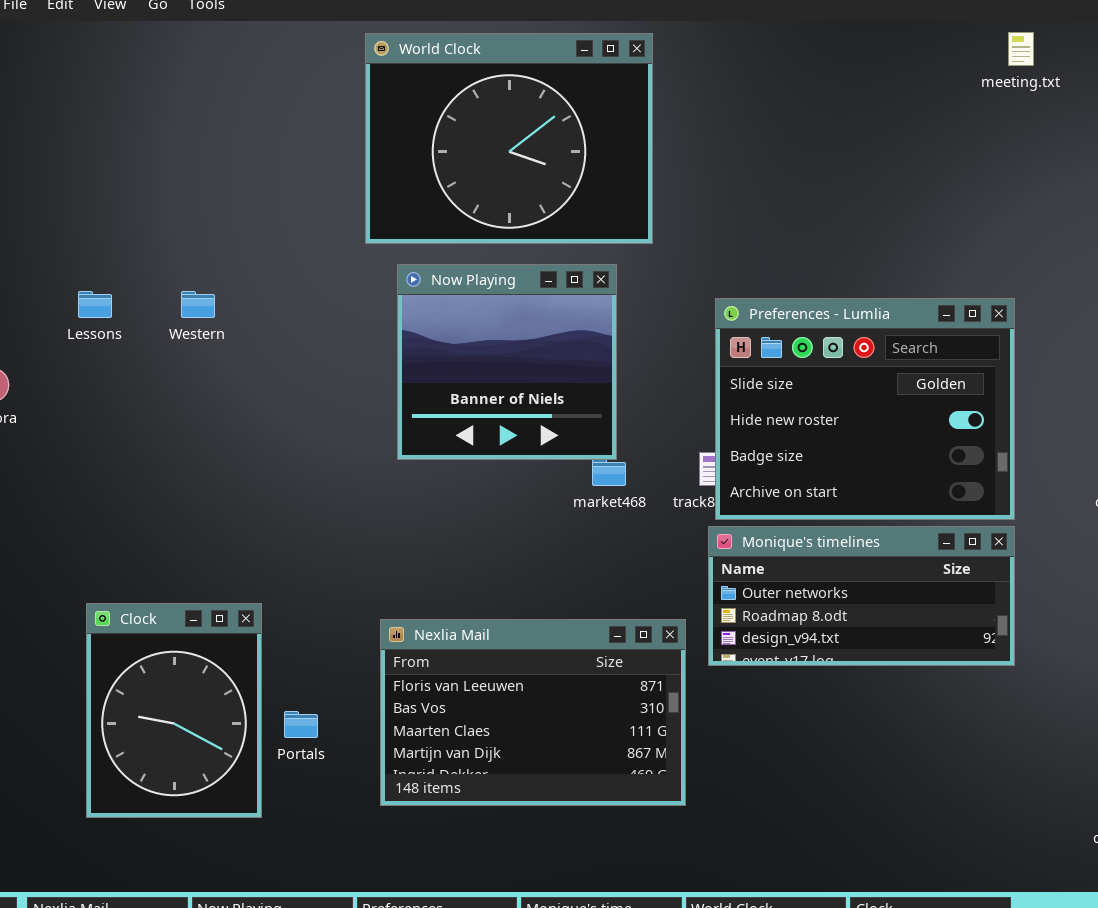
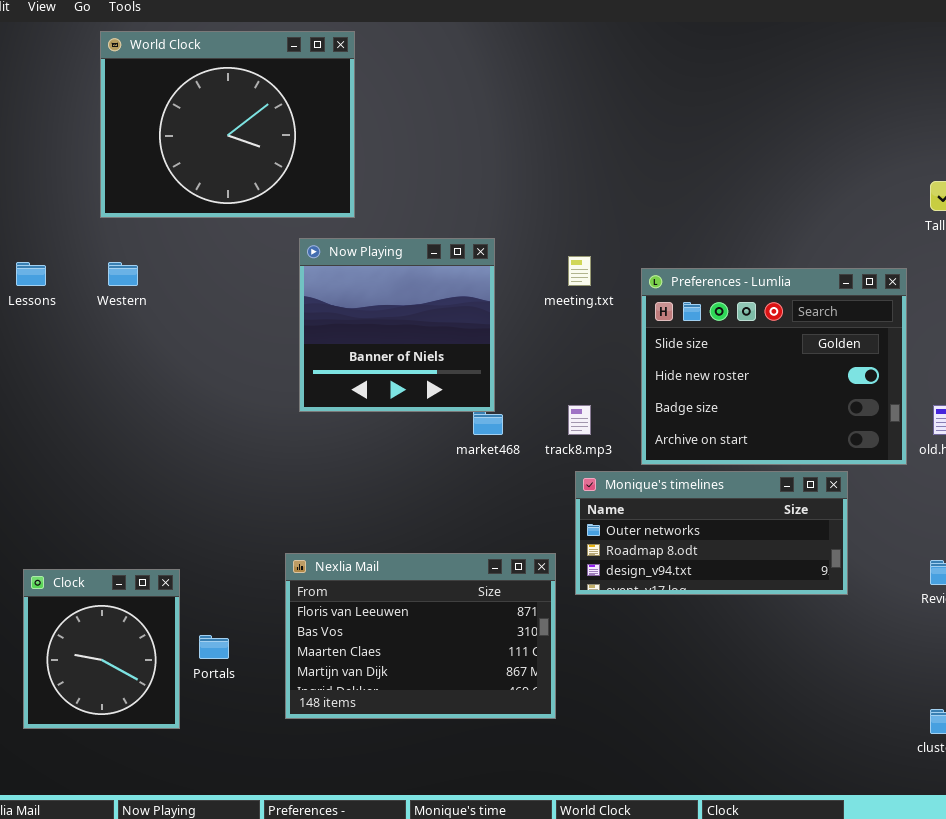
meeting.txt: [1008,32,1034,66] -> [568,256,591,286], moved
World Clock: [365,33,653,244] -> [100,31,355,218], moved
Preferences - Lumlia: [715,298,1015,520] -> [641,268,907,465], moved
Clock: [86,603,262,818] -> [23,569,180,729], resized

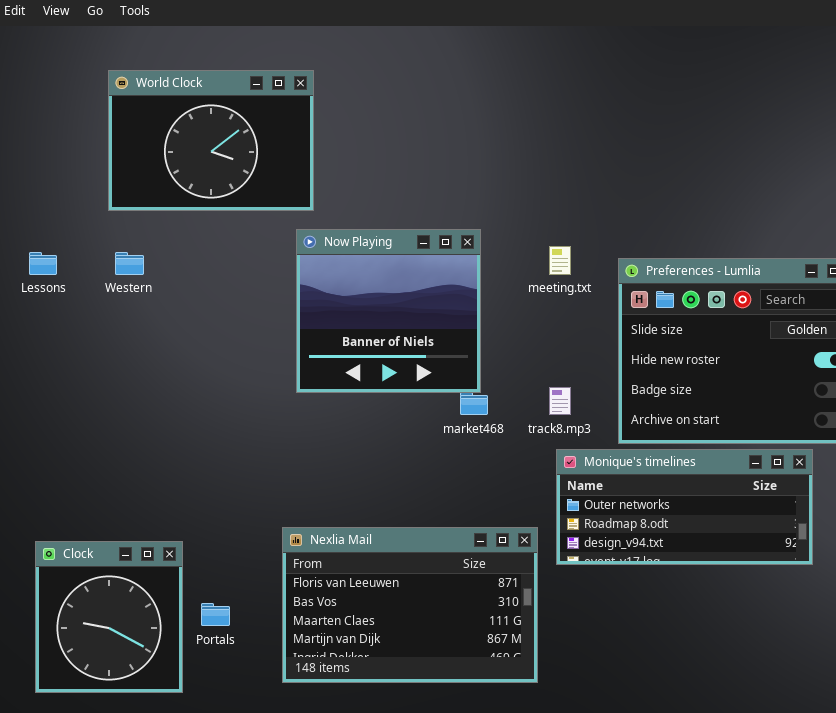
World Clock: [100,31,355,218] -> [108,70,314,211], resized

